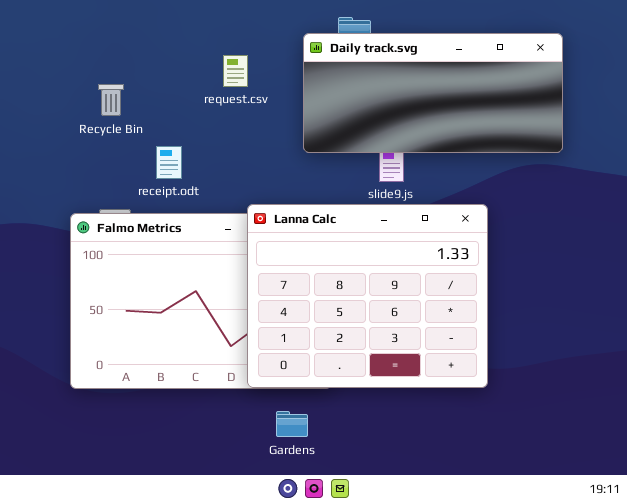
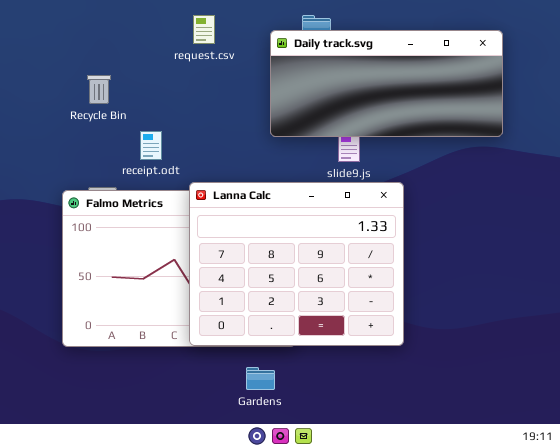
request.csv: [223,55,248,87] -> [193,15,215,44], moved
Lanna Calc: [247,204,488,388] -> [189,182,404,346], moved

